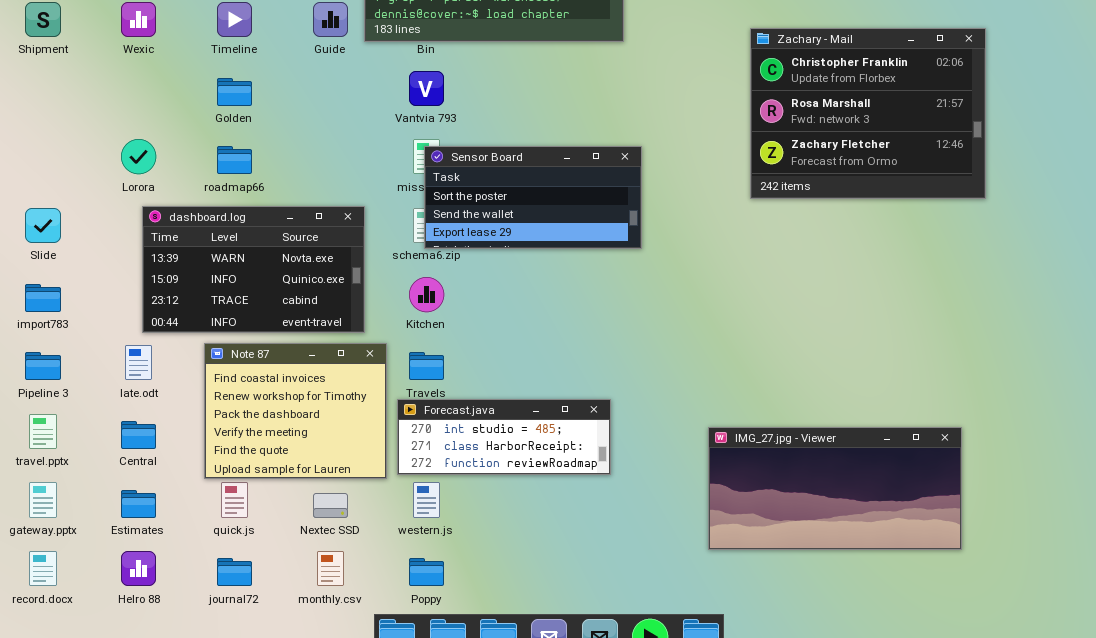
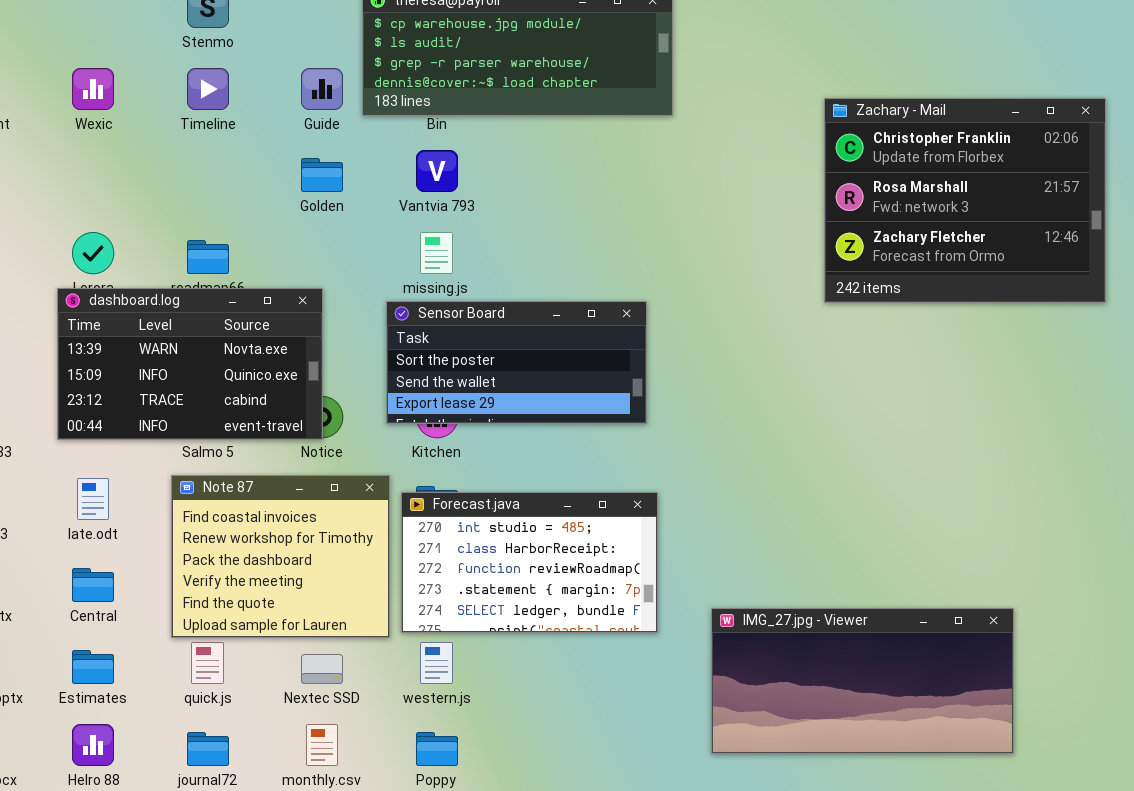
Golden: [217,78,252,106] -> [301,158,343,192], moved
Sensor Board: [424,146,642,249] -> [386,301,647,424], moved
dashboard.log: [142,206,365,333] -> [57,288,323,440], moved
Forecast.java: [397,399,611,475] -> [401,492,658,633], resized
IMG_27.jpg - Viewer: [708,427,962,550] -> [711,608,1014,754], moved

